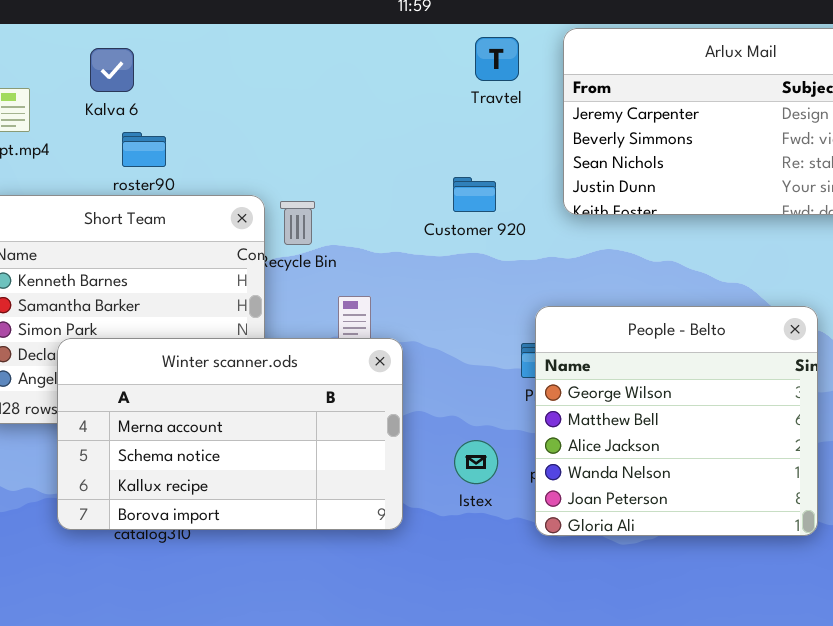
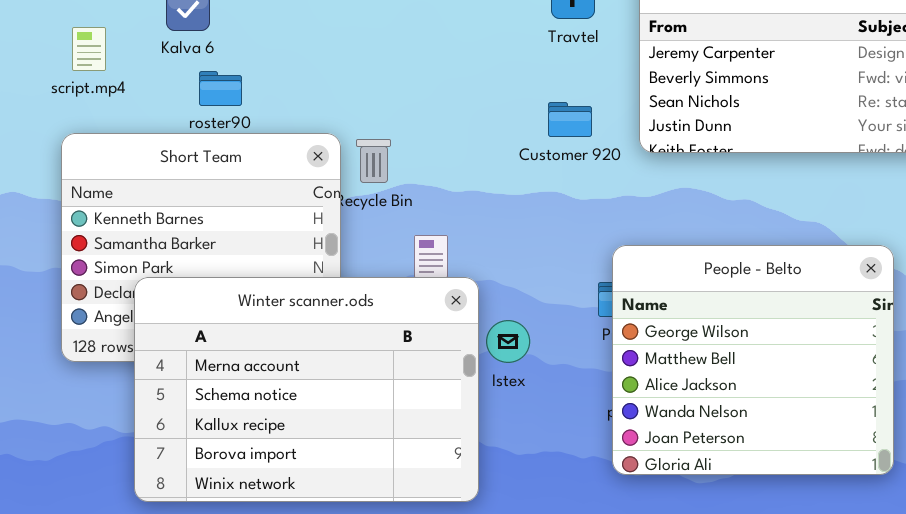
Customer 920: [453,177,496,212] -> [548,102,592,137], moved
Winter scanner.ods: [57,338,403,530] -> [134,277,479,502], resized
Istex: [454,440,498,484] -> [486,320,530,363], moved

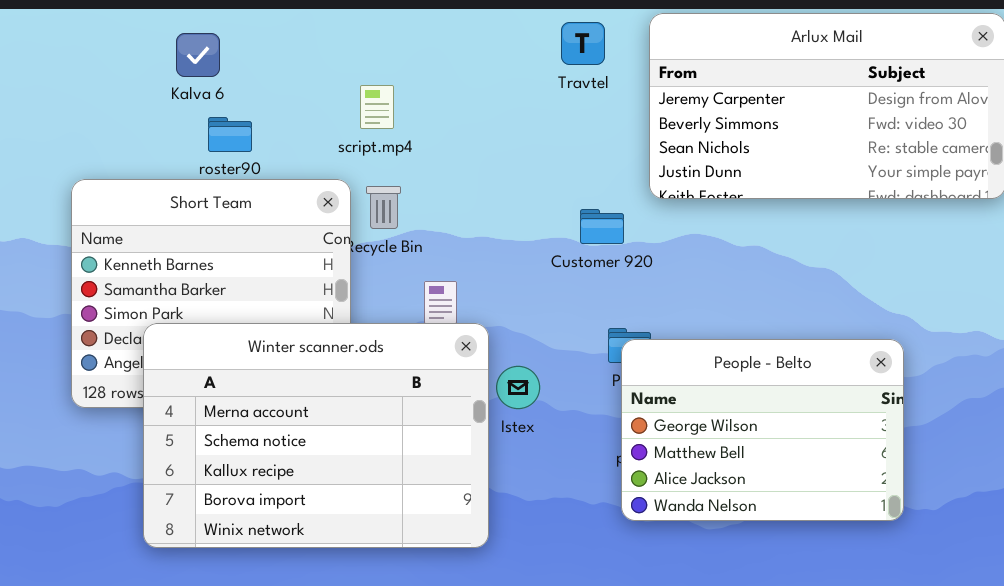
script.mp4: [72,27,106,71] -> [360,85,394,129], moved
Customer 920: [548,102,592,137] -> [580,209,624,244], moved
People - Belto: [612,245,894,475] -> [621,339,904,521], resized

